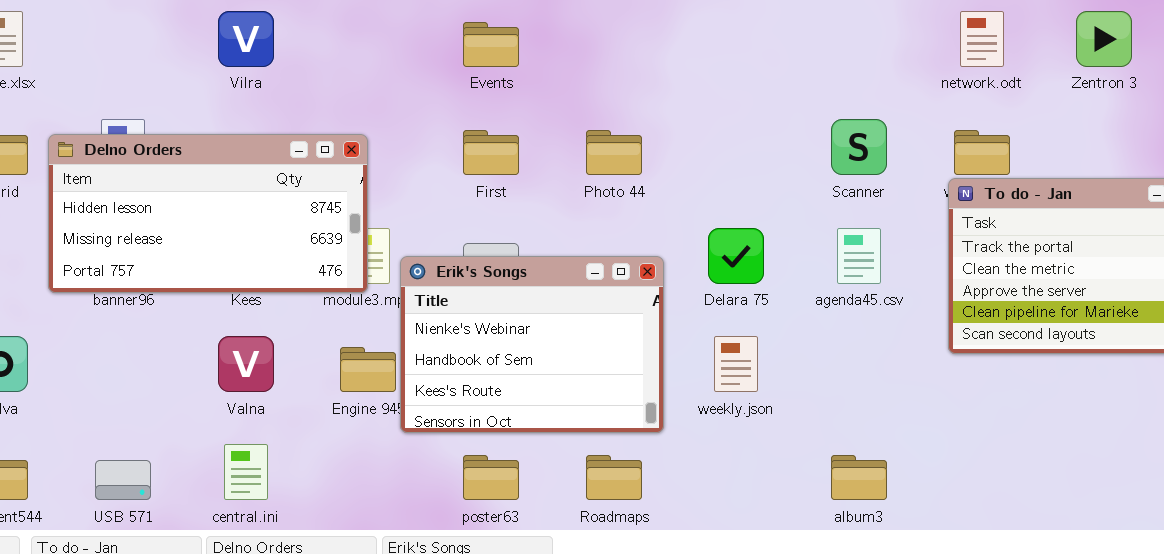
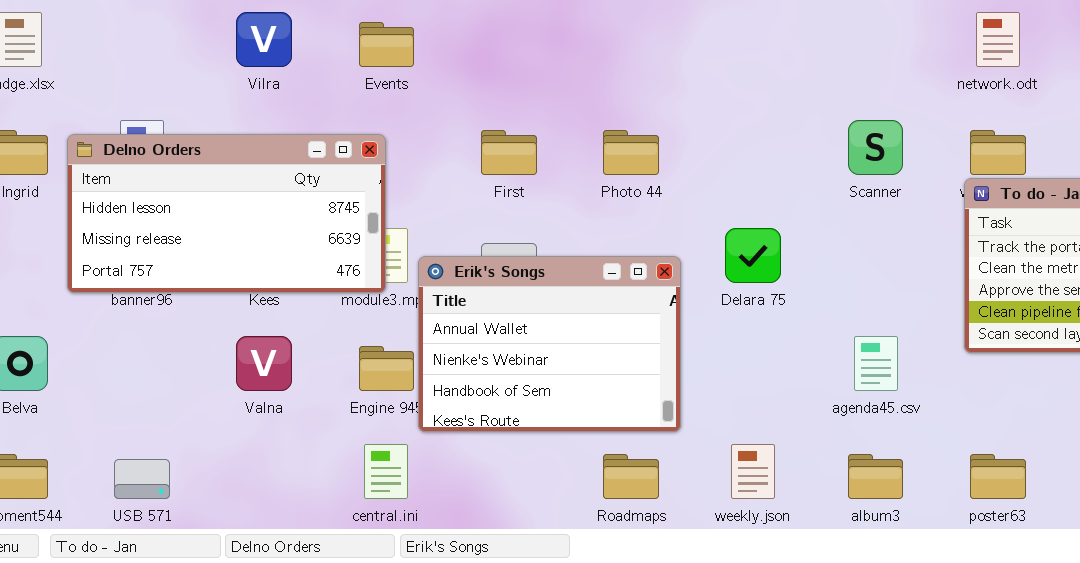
Events: [463,22,519,67] -> [359,22,414,67], moved
agenda45.csv: [837,228,881,284] -> [854,336,898,391], moved
Erik's Songs: [400,256,664,433] -> [418,256,681,432], scrolled up 1 row
weekly.json: [714,336,758,392] -> [731,444,775,499], moved
central.ini: [224,444,268,500] -> [364,444,408,499], moved
poster63: [463,455,519,500] -> [970,454,1026,499], moved

